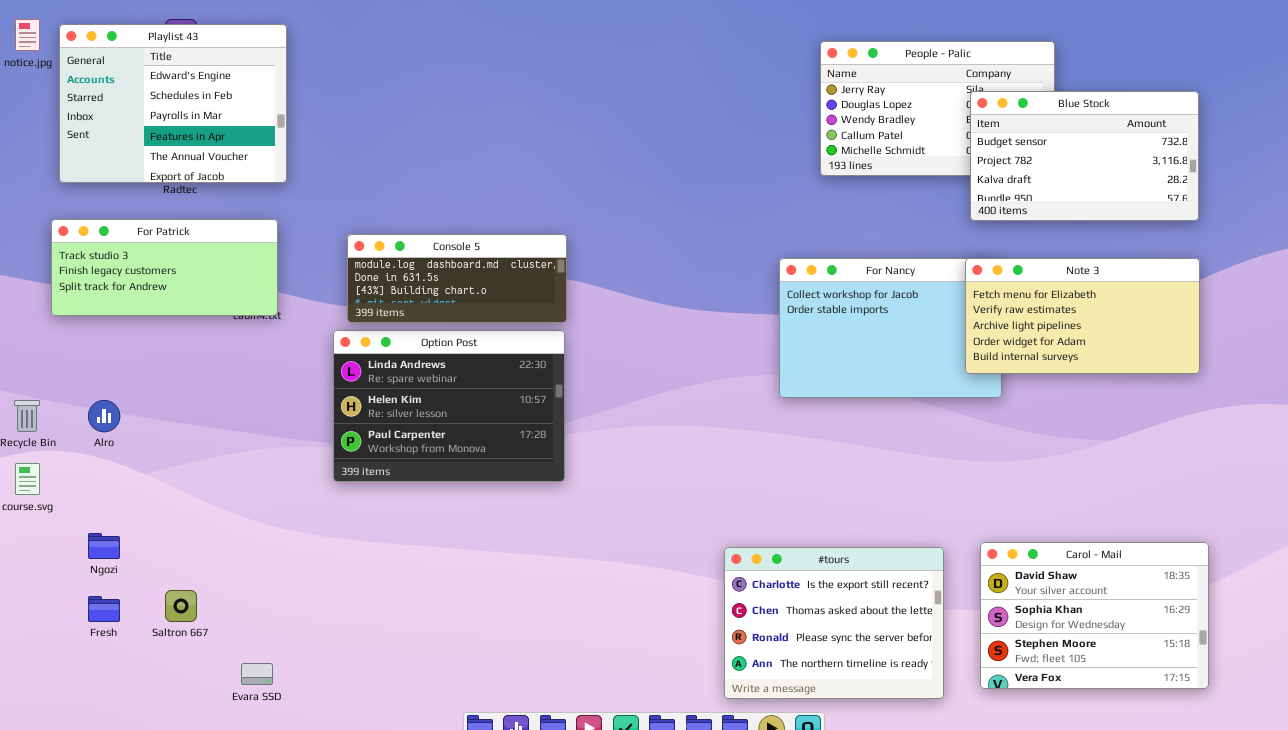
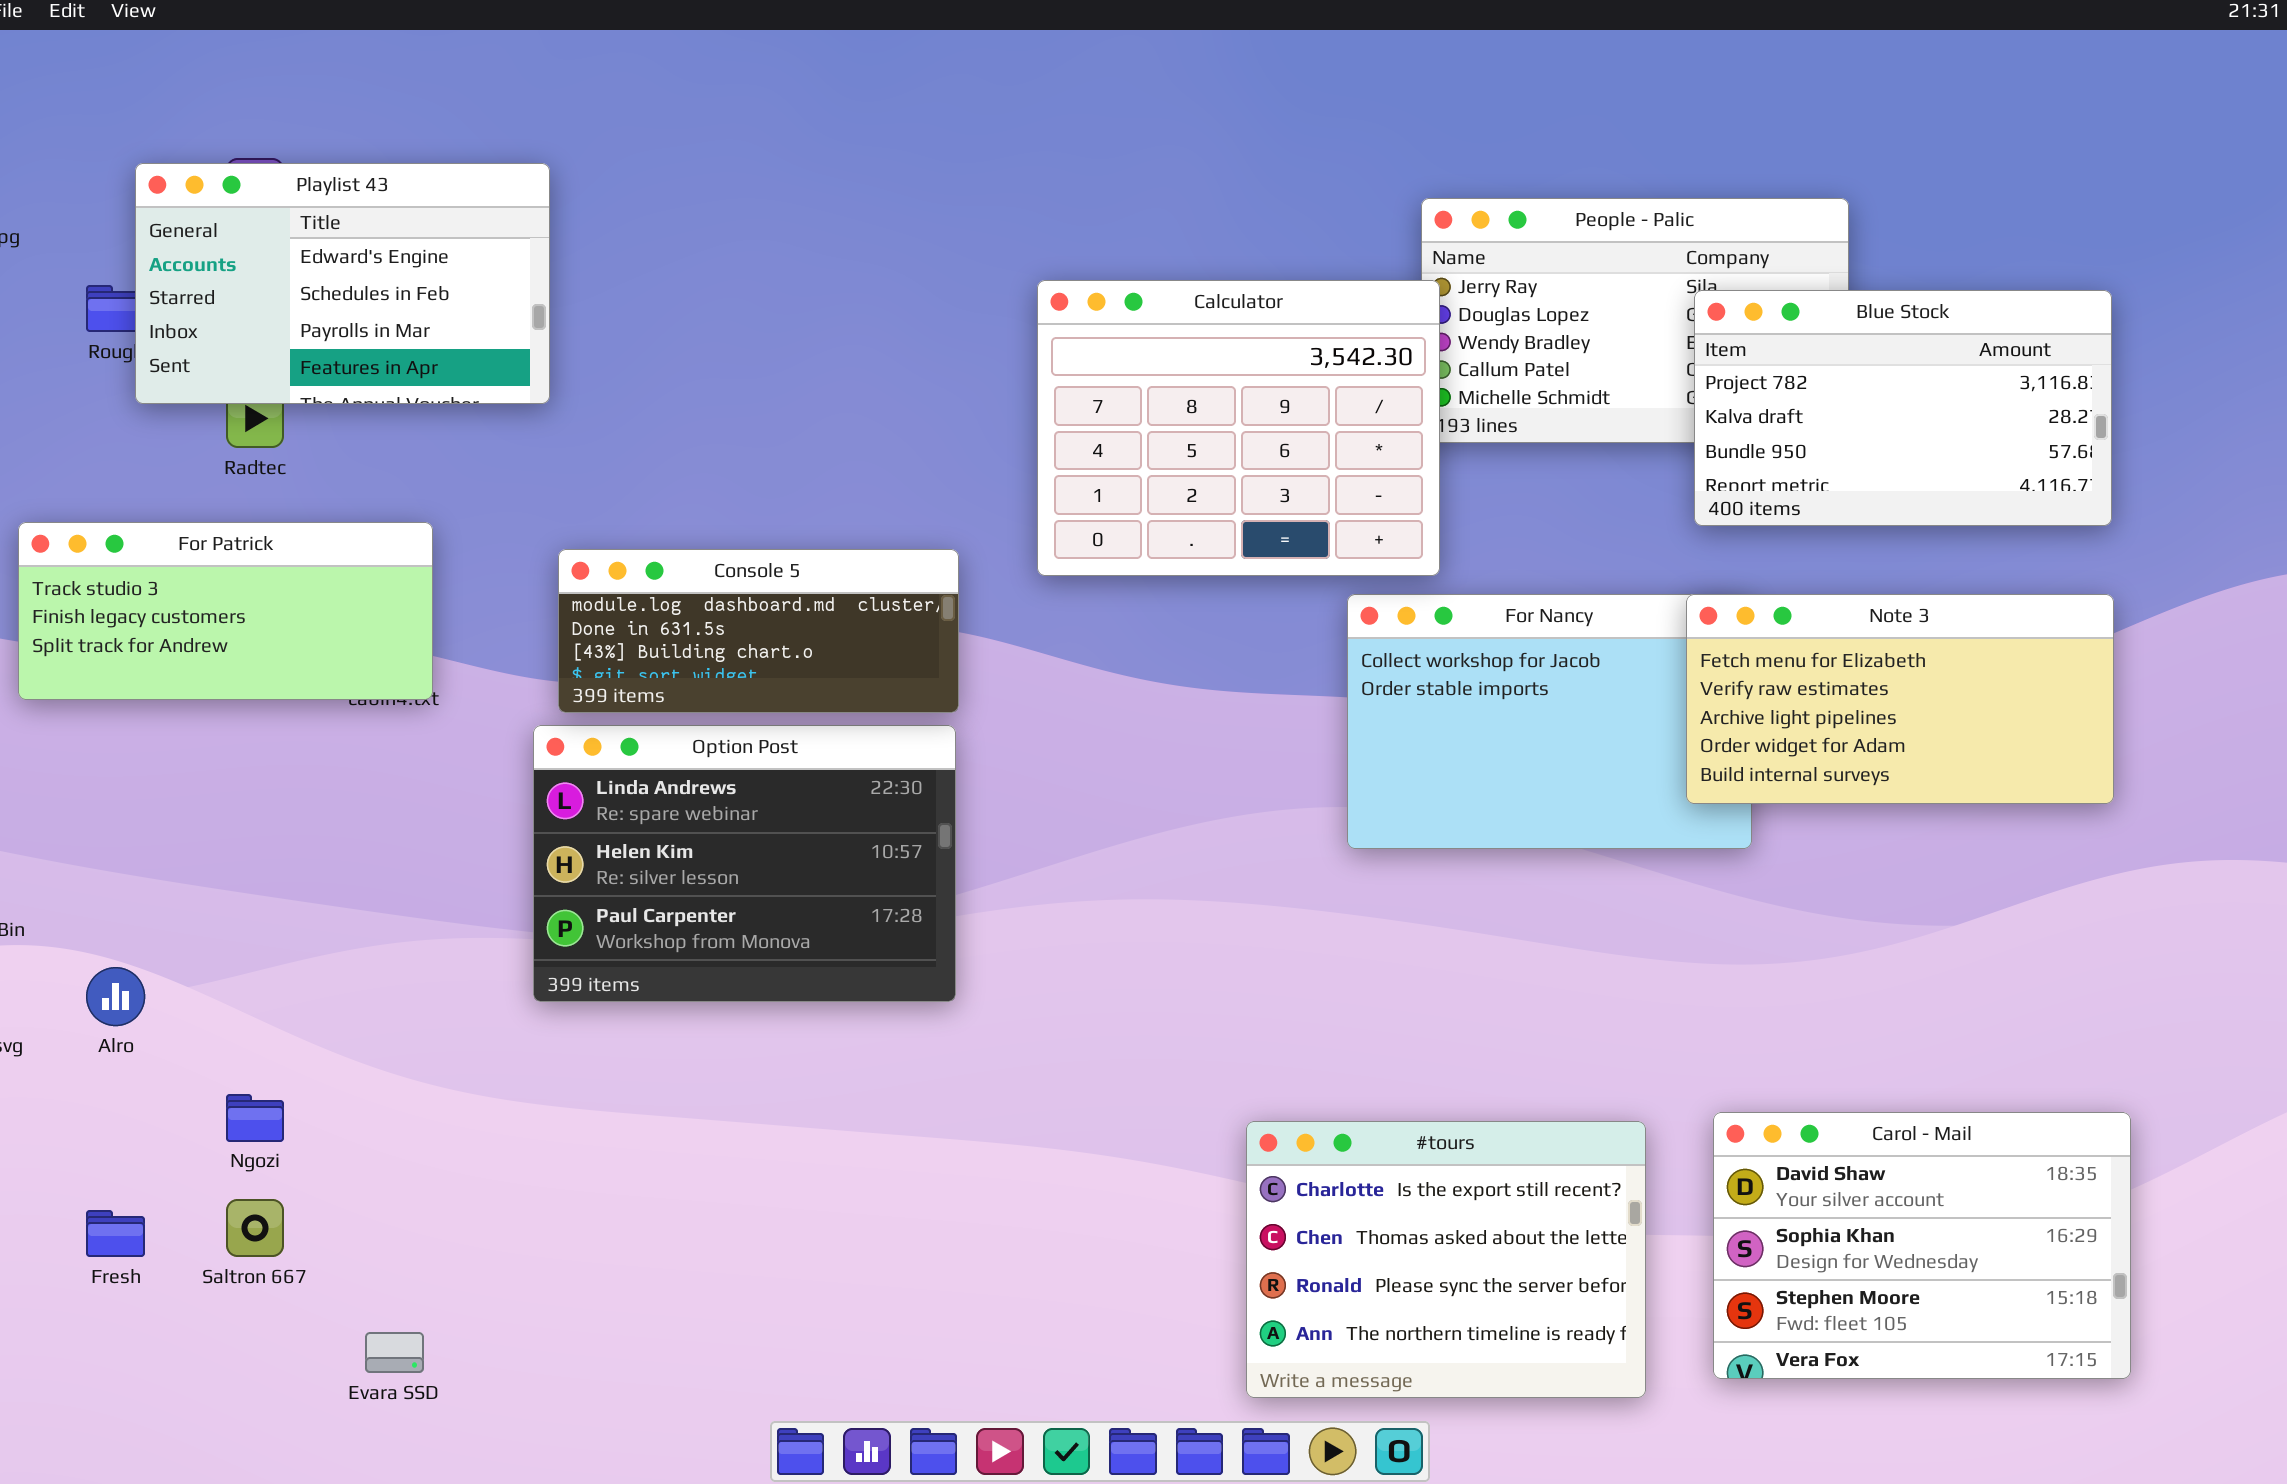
Playlist 43: [59,24,287,183] -> [135,163,550,404], moved, resized
Calculator: none -> [1037,280,1440,576], opened
Blue Stock: [970,91,1199,221] -> [1694,290,2112,526], scrolled down 1 row
Alro: [88,400,120,432] -> [86,967,145,1026], moved
Ngozi: [88,533,120,559] -> [226,1094,284,1142], moved

